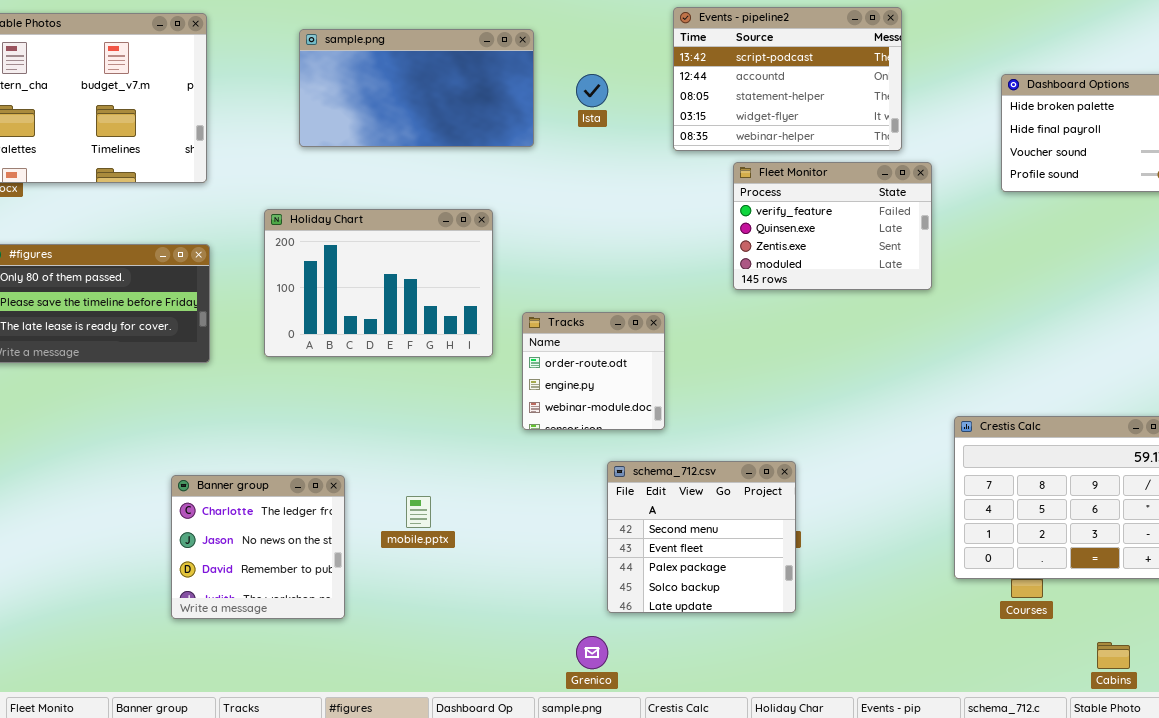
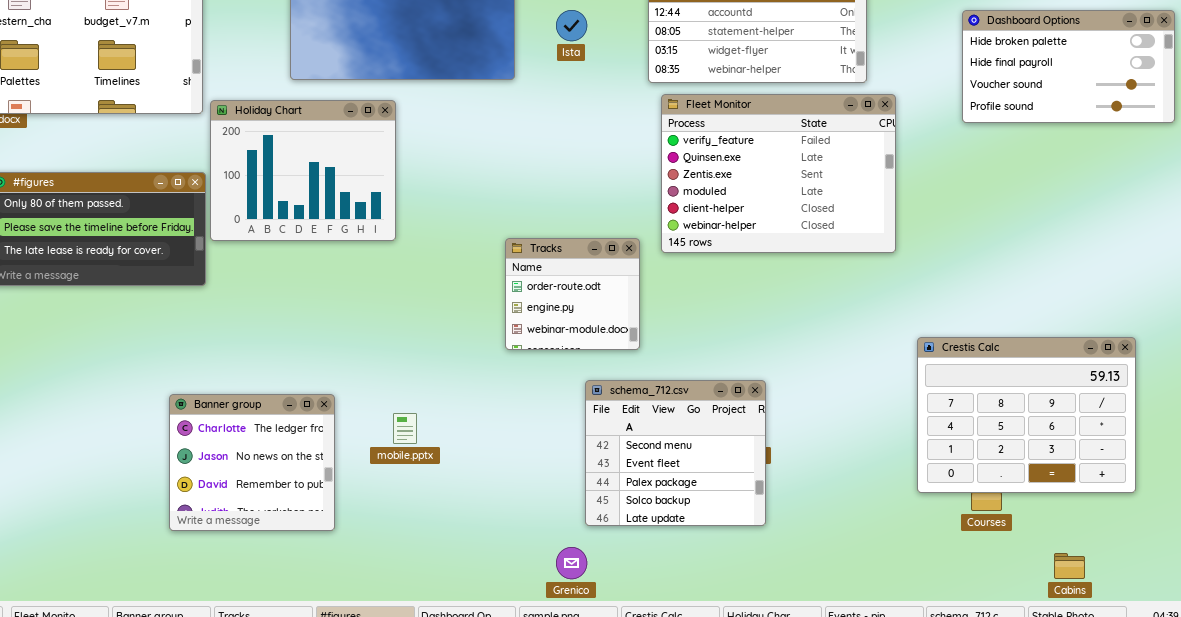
Fleet Monitor: [733,162,932,290] -> [661,94,896,253], resized
Holiday Chart: [264,209,493,357] -> [210,100,396,241], moved, resized

